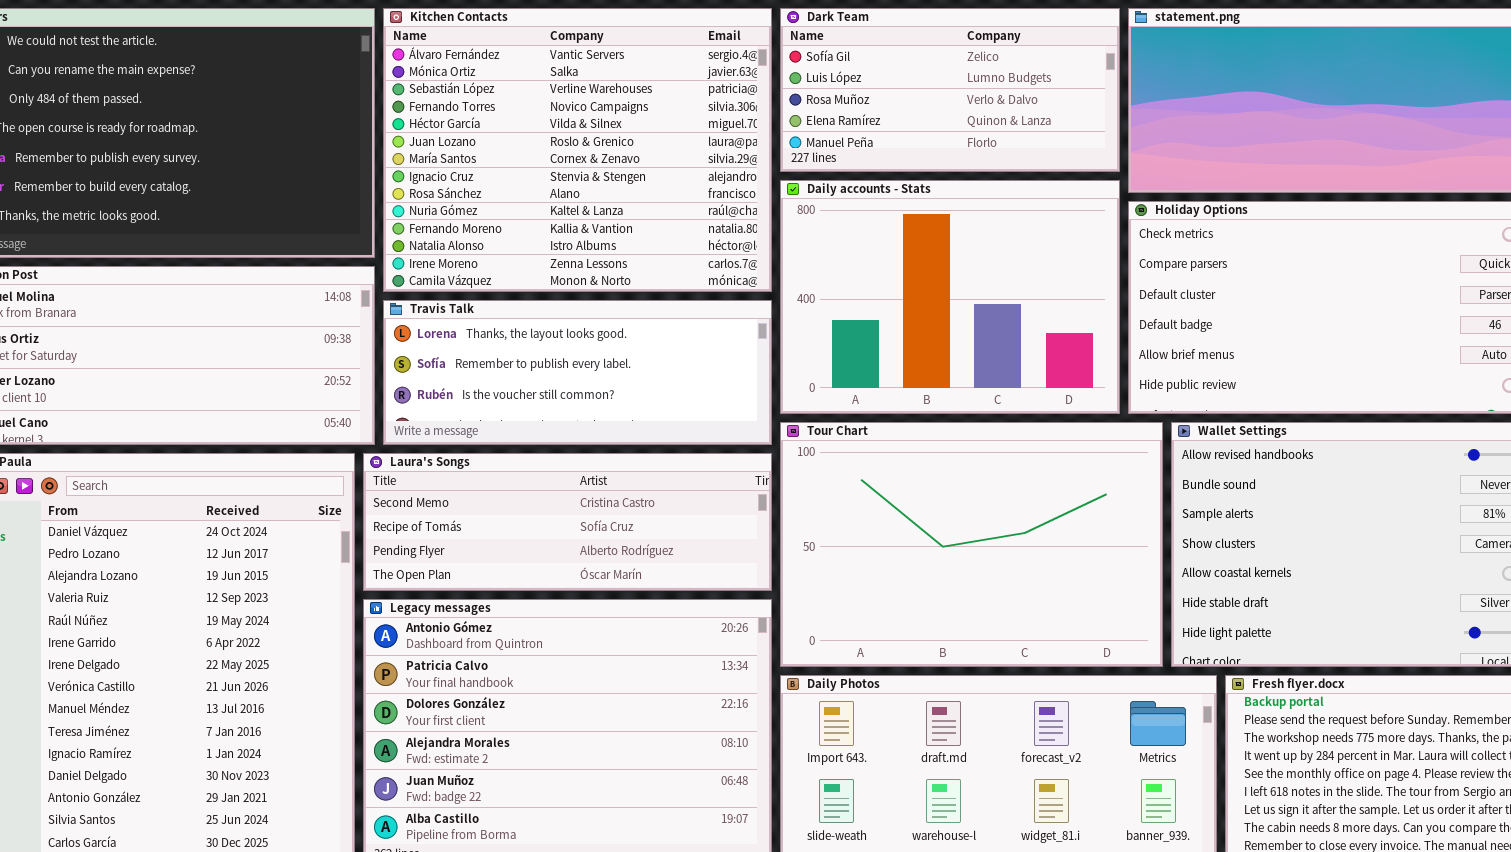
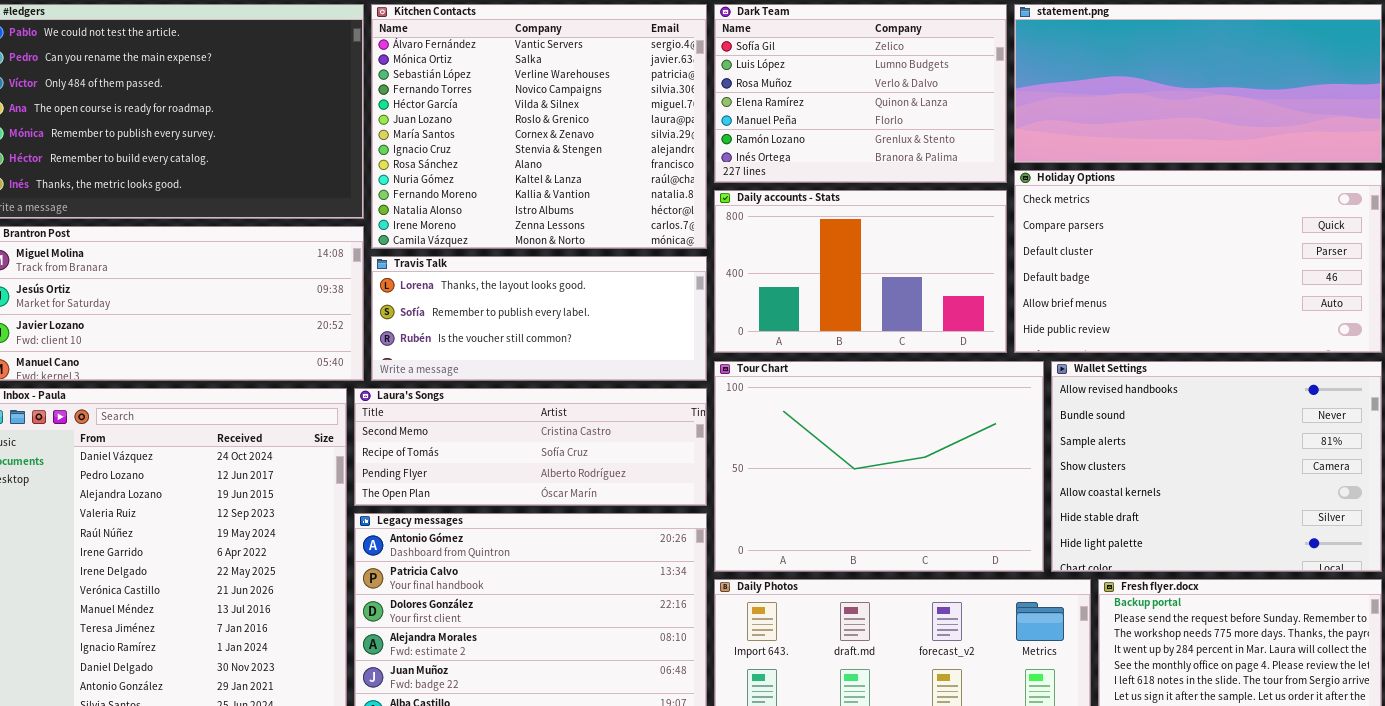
Dark Team: [780,8,1120,172] -> [714,4,1007,183], resized
Daily accounts - Stats: [780,180,1120,414] -> [714,190,1007,353], resized

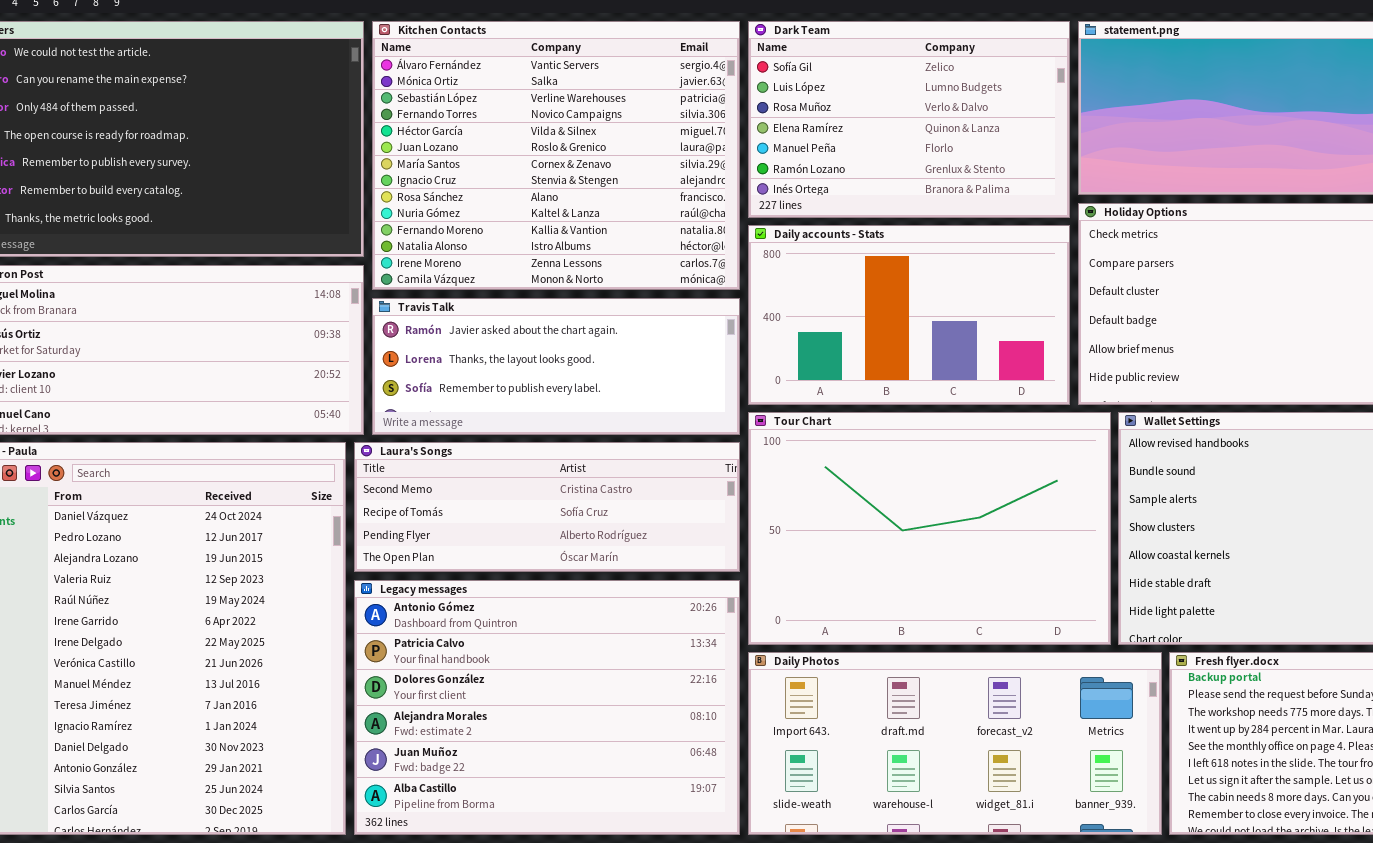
Travis Talk: [371,256,707,381] -> [372,298,740,435], scrolled up 1 row

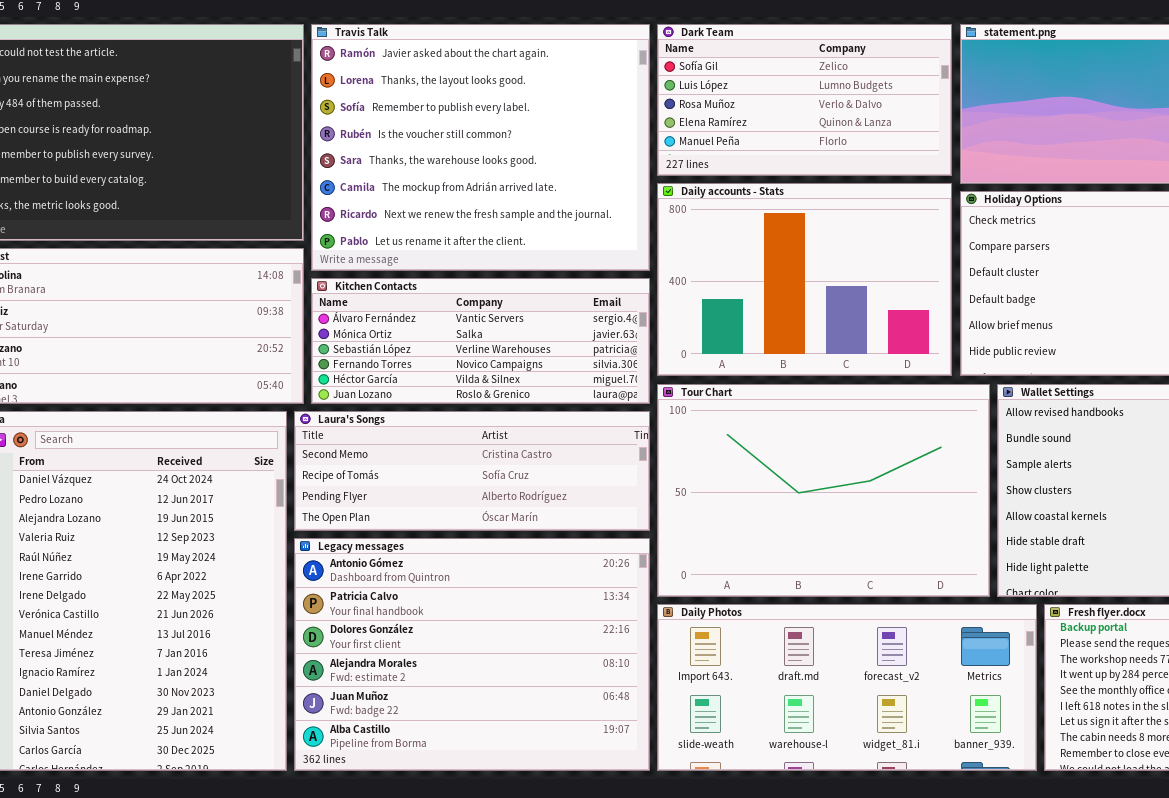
Kitchen Contacts: [372,21,740,290] -> [311,278,650,404], moved, resized
Dark Team: [748,21,1070,218] -> [657,24,952,176], resized
Daily accounts - Stats: [748,225,1070,405] -> [657,183,952,376], resized
Travis Talk: [372,298,740,435] -> [311,24,650,271], moved, resized

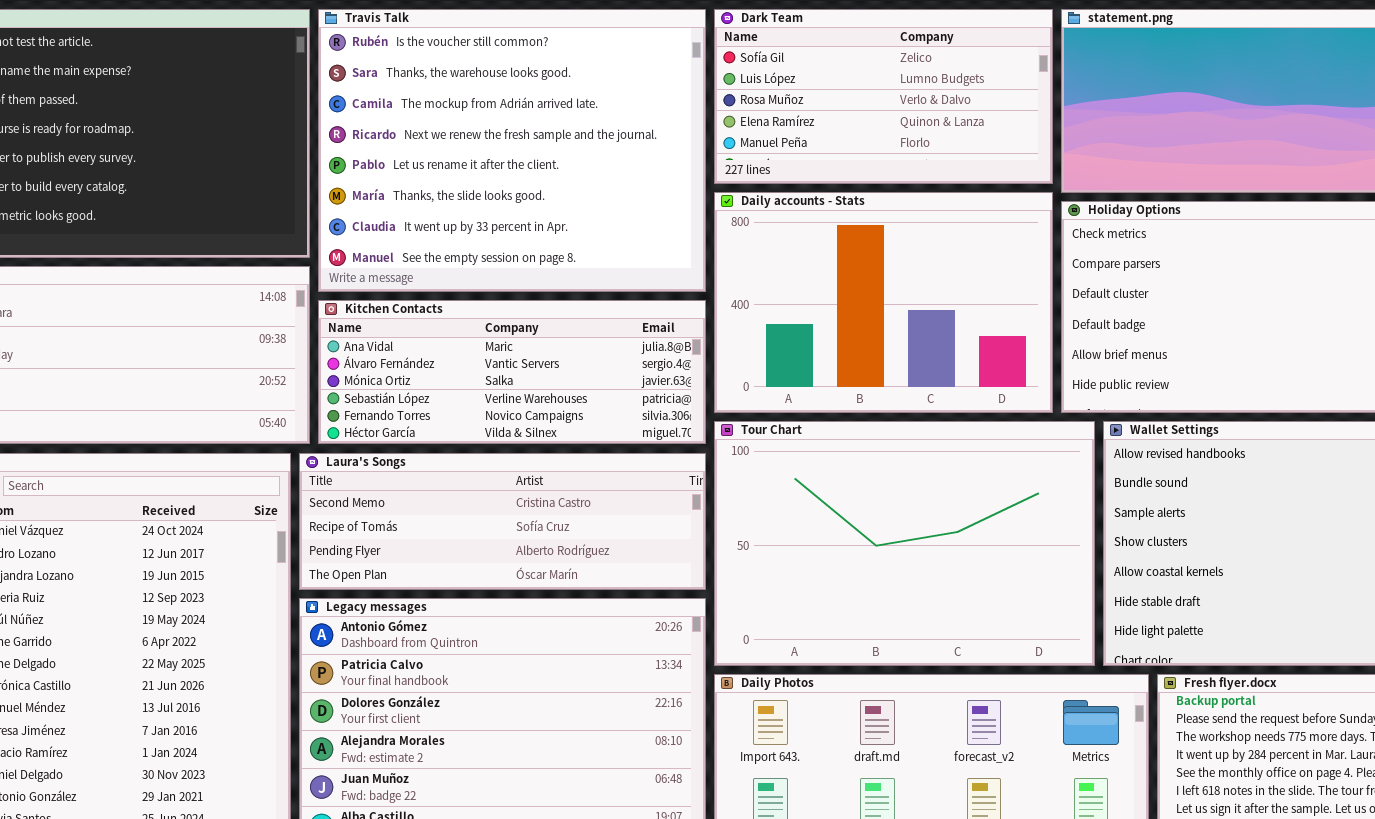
Travis Talk: [311,24,650,271] -> [318,9,706,292], scrolled down 3 rows
Kitchen Contacts: [311,278,650,404] -> [318,300,706,444], scrolled up 1 row

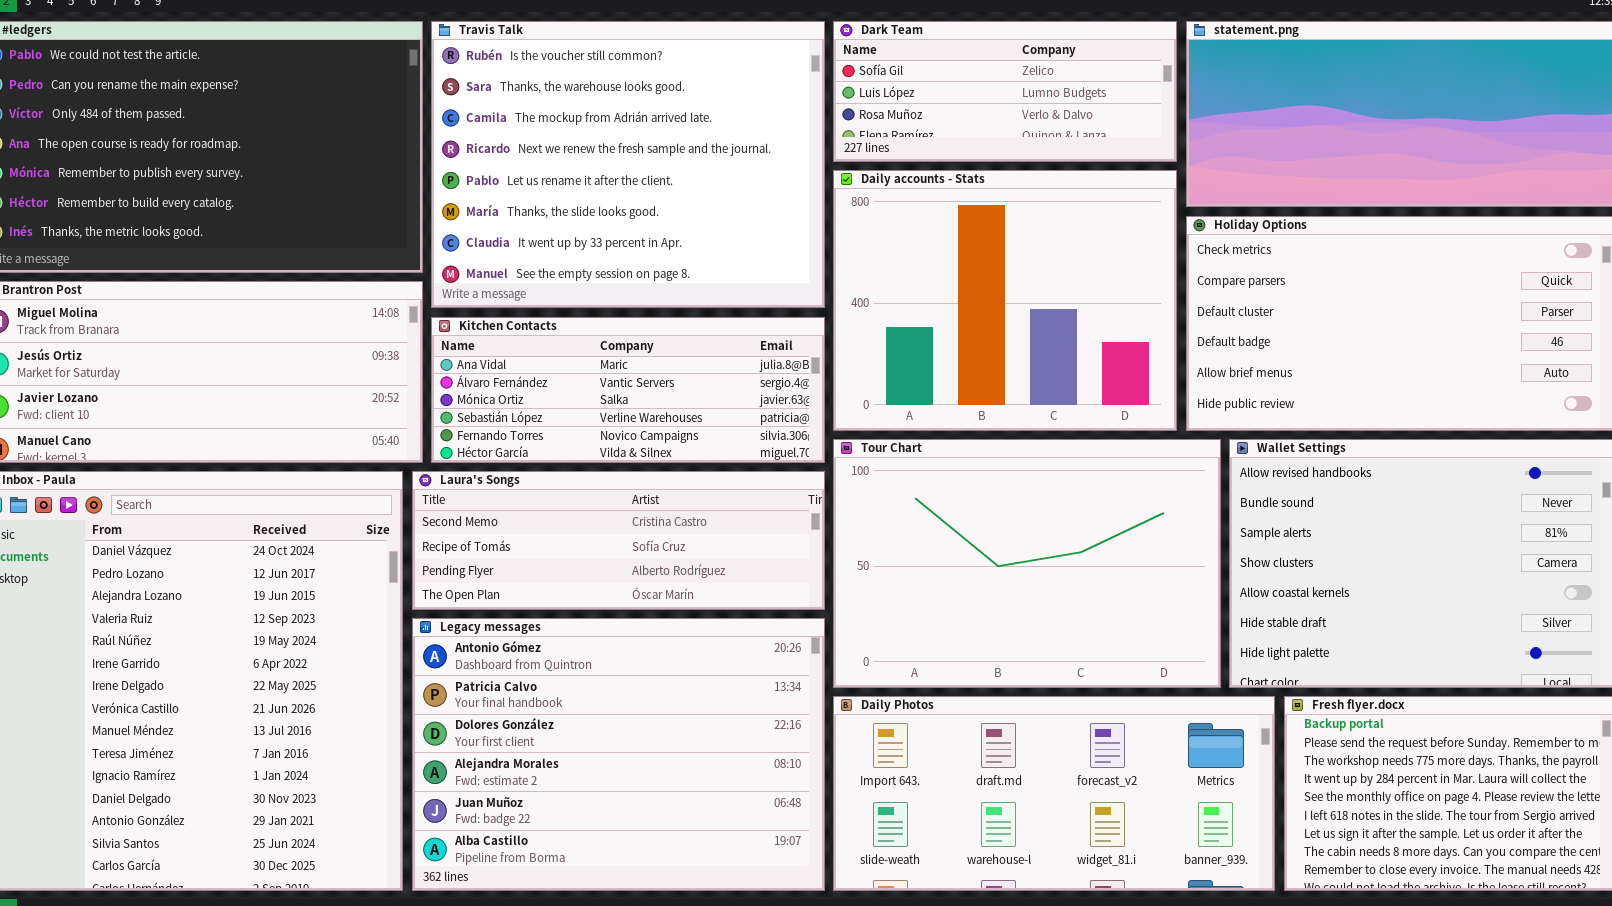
Dark Team: [714,9,1053,184] -> [833,21,1177,162], resized
Daily accounts - Stats: [714,192,1053,413] -> [833,170,1177,431], resized

